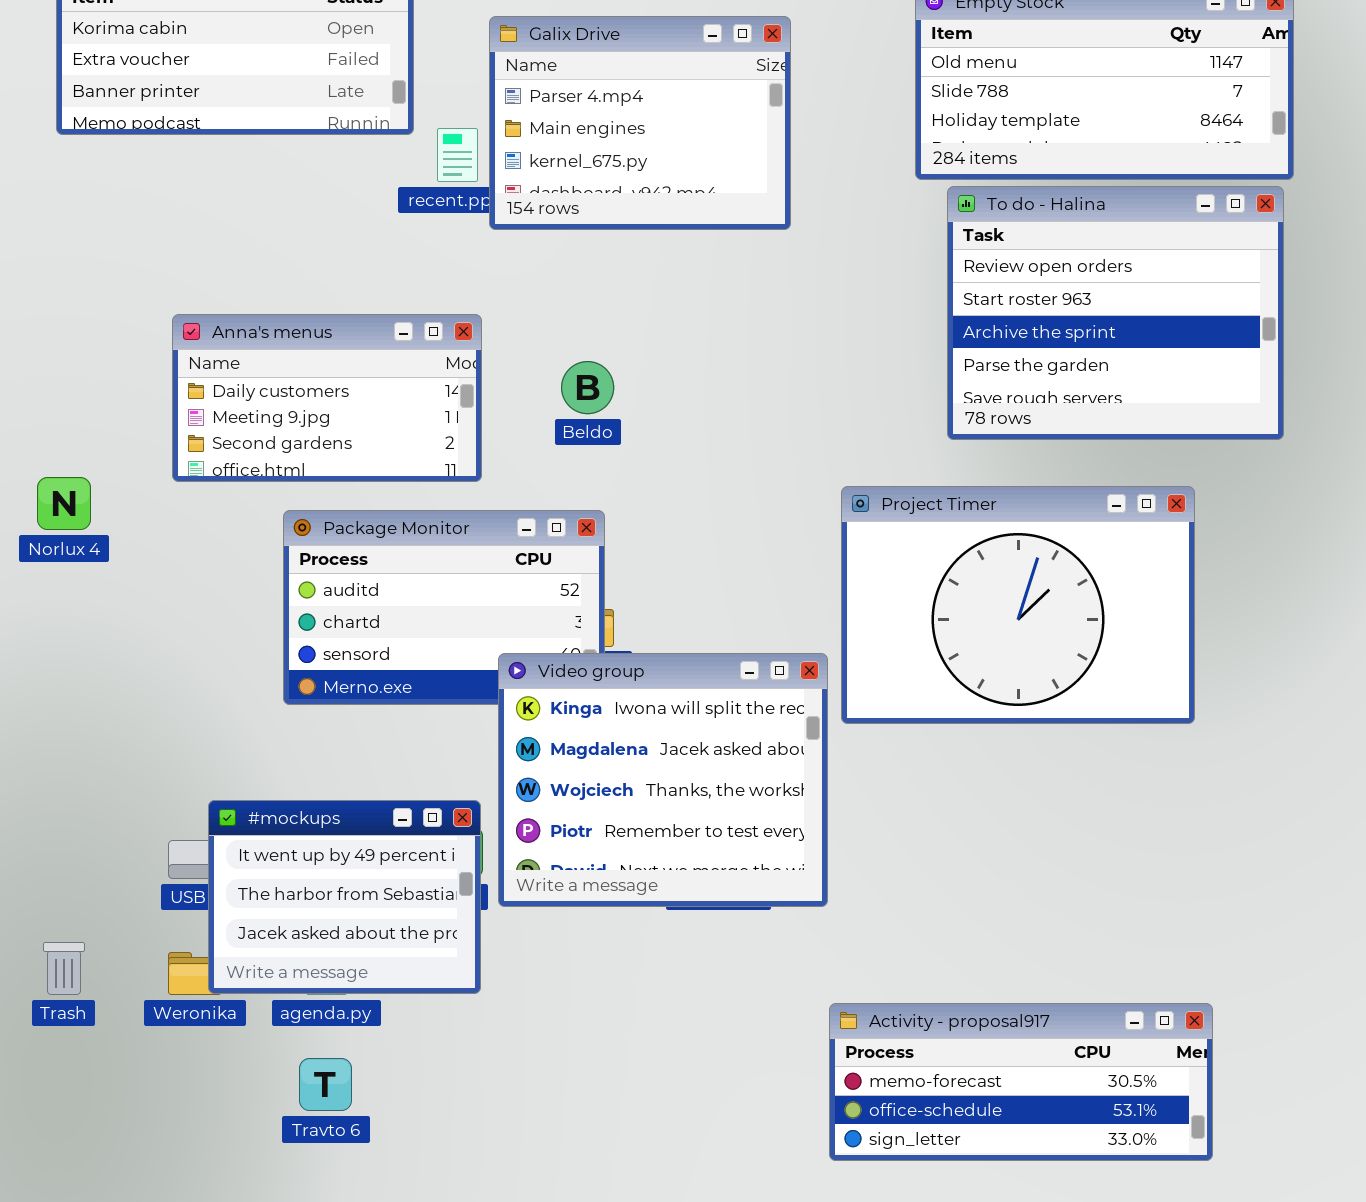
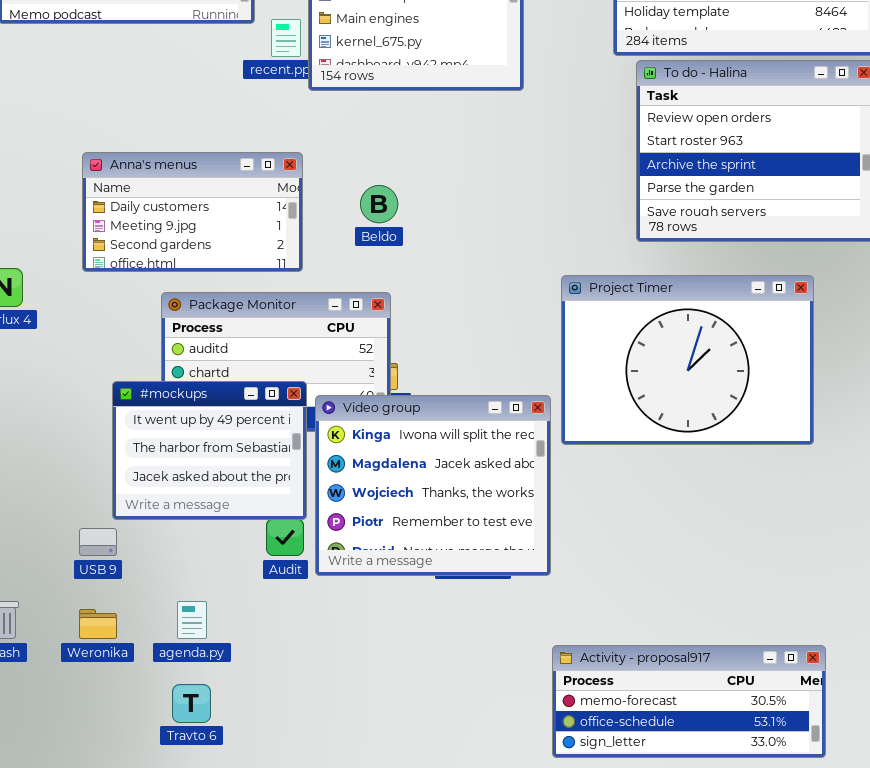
#mockups: [208,800,481,994] -> [112,381,307,520], moved

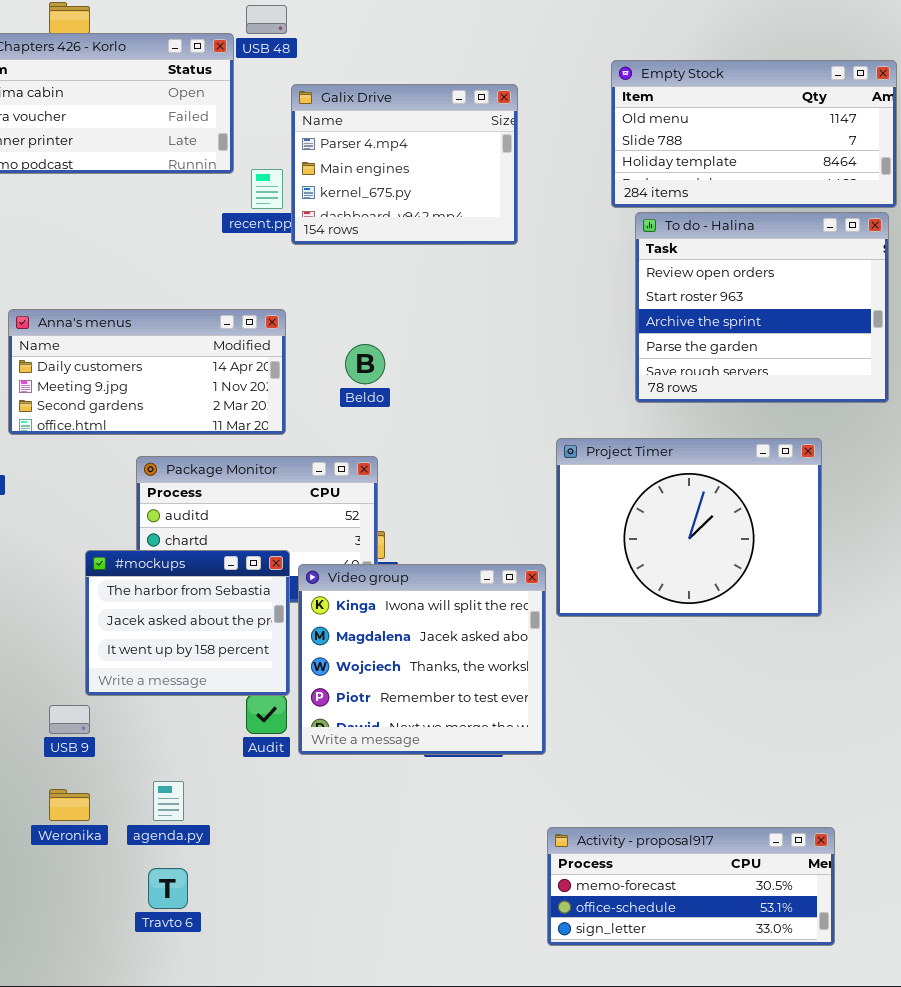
Anna's menus: [82,152,303,272] -> [8,309,286,435], resized
#mockups: [112,381,307,520] -> [85,550,290,696], scrolled down 1 row

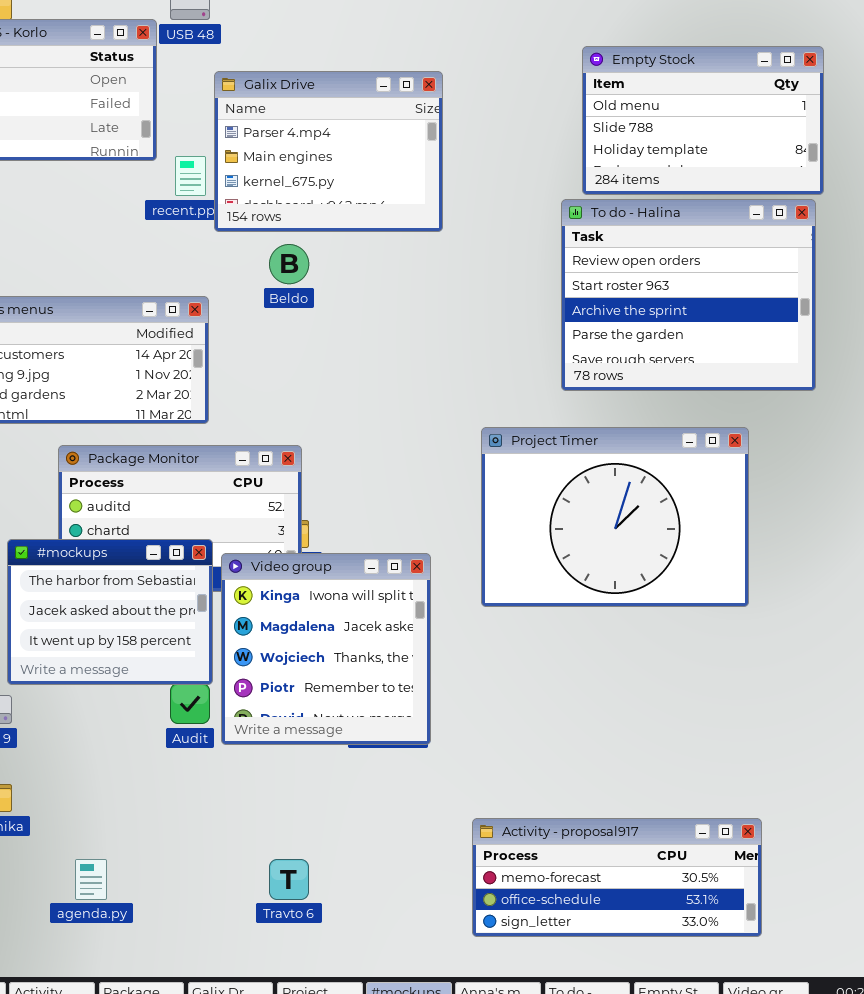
Empty Stock: [611,60,897,208] -> [582,46,824,195], resized
Beldo: [345,344,385,384] -> [269,244,309,284], moved
Video group: [298,564,546,755] -> [221,553,431,745], resized
agenda.py: [153,781,184,821] -> [75,859,107,900], moved
Travto 6: [148,868,188,909] -> [269,859,309,900], moved

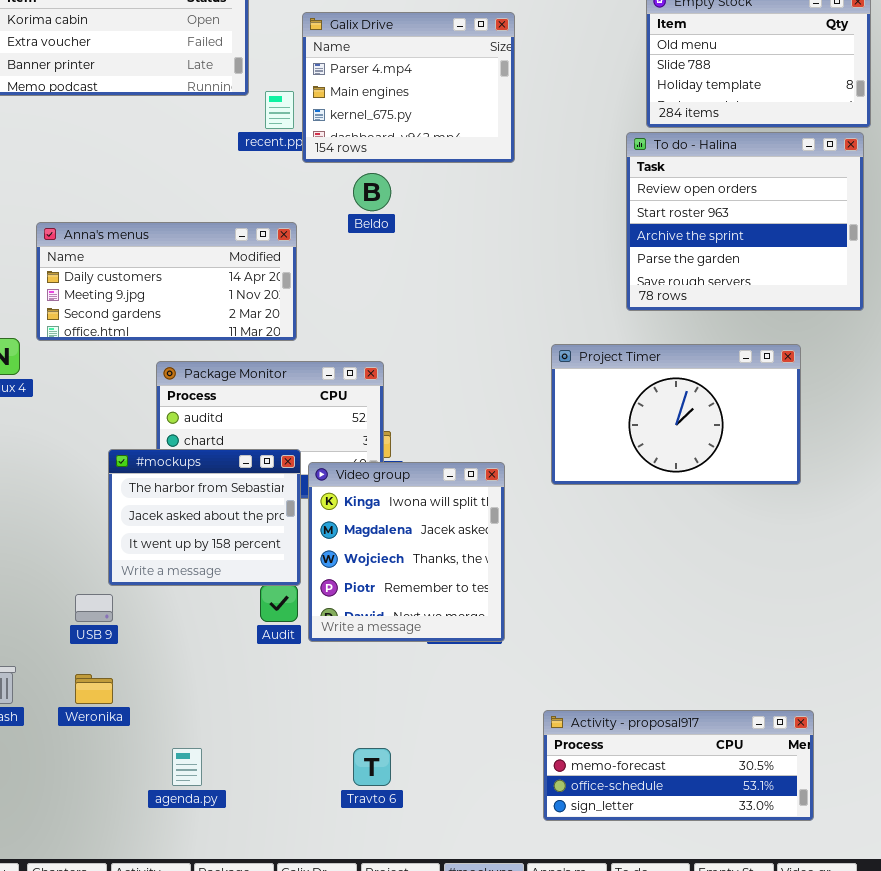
Project Timer: [481,427,749,607] -> [551,344,801,485], resized

